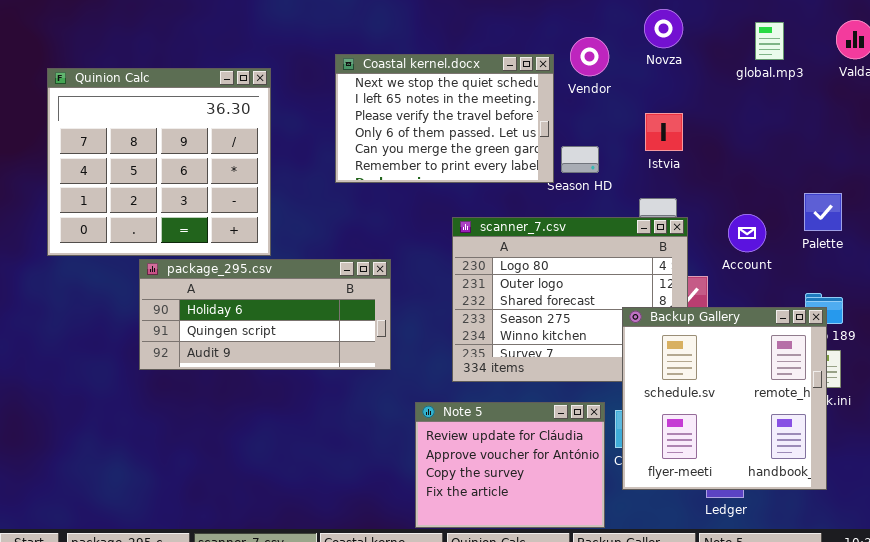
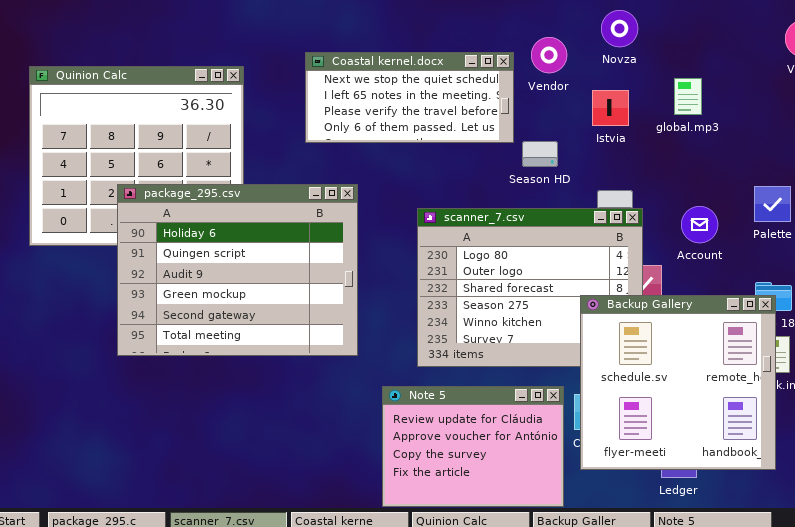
global.mp3: [755,22,784,60] -> [674,78,702,115], moved
Coastal kernel.docx: [335,54,554,183] -> [305,52,514,143], resized
Istvia: [645,113,683,151] -> [592,90,629,126], moved
package_295.csv: [139,259,391,370] -> [117,184,358,356], resized

